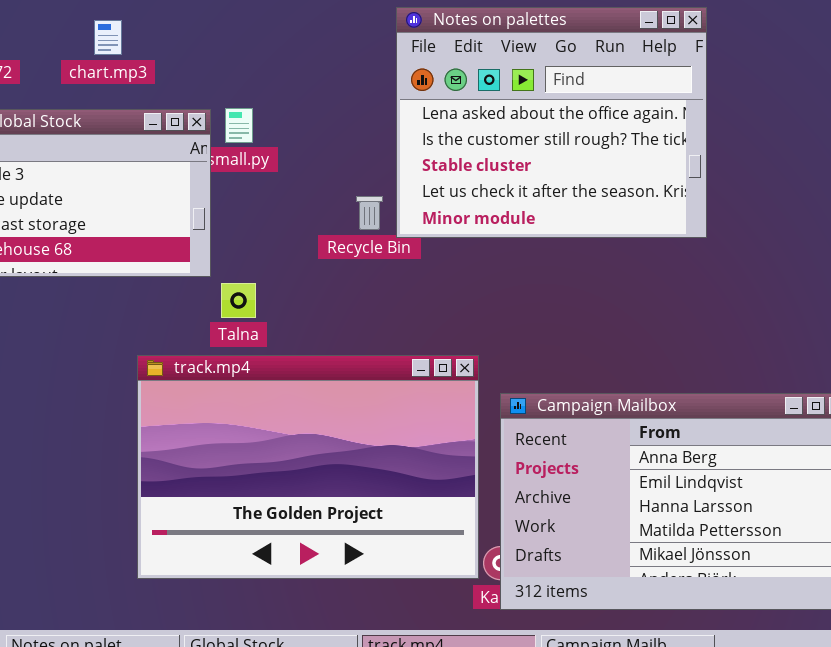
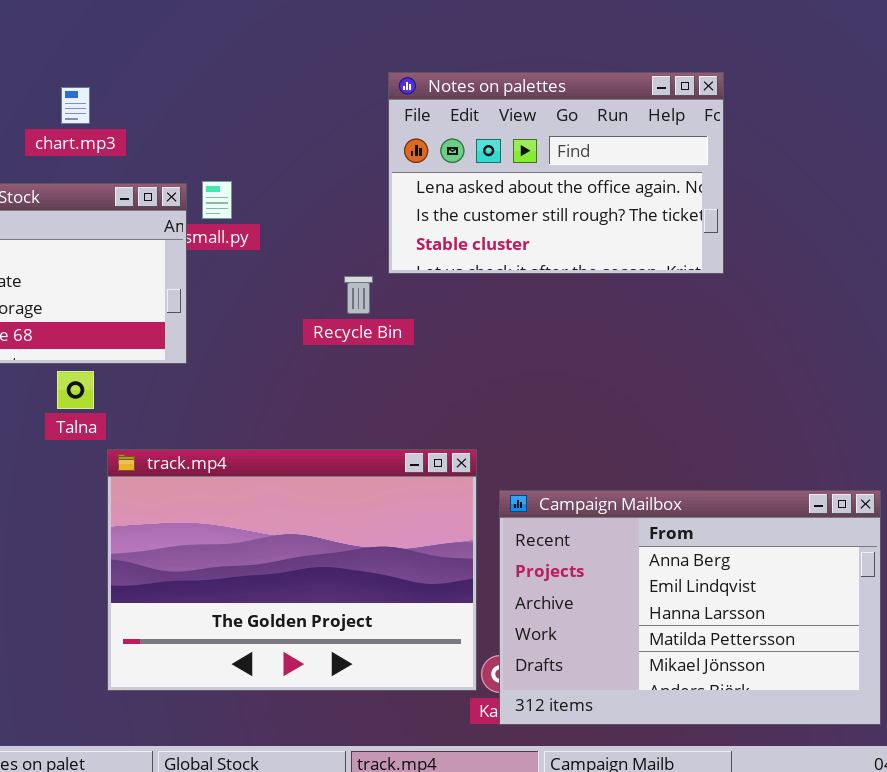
Notes on palettes: [396,7,707,238] -> [388,72,724,274], resized
Talna: [221,283,256,318] -> [57,371,94,409], moved

